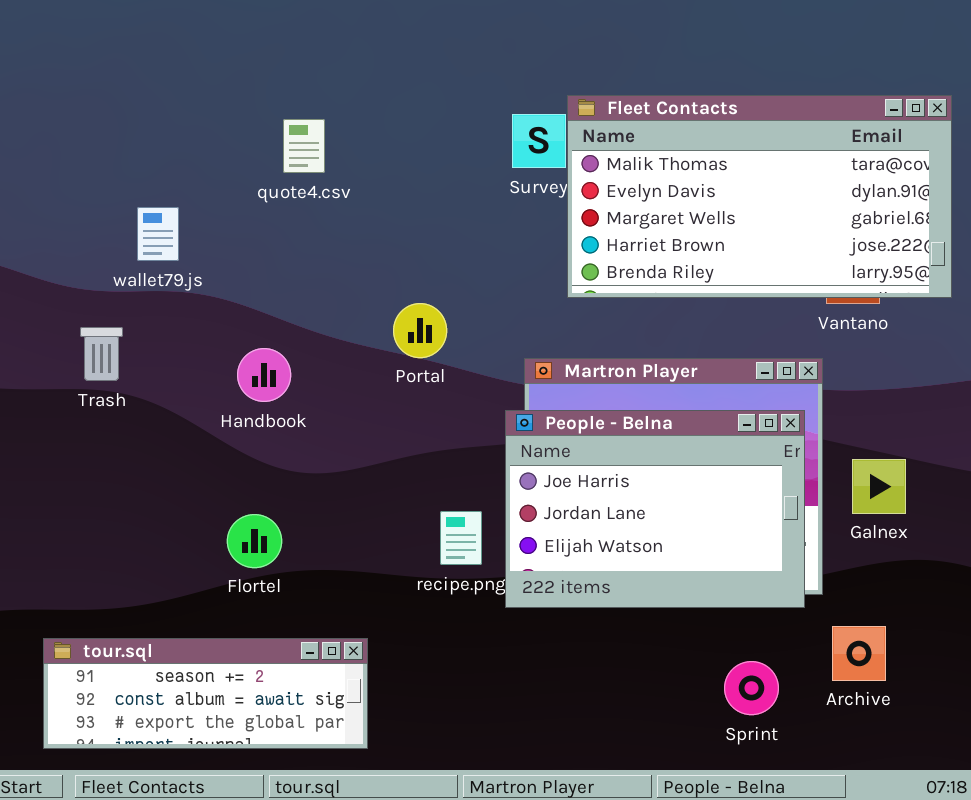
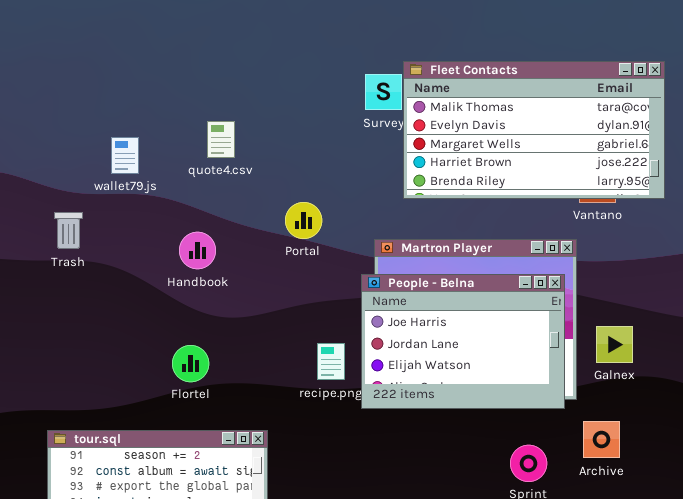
quote4.csv: [283,119,325,173] -> [207,121,235,158], moved
Trash: [80,327,123,381] -> [54,212,83,249], moved
Galnex: [852,459,906,514] -> [596,326,633,363], moved

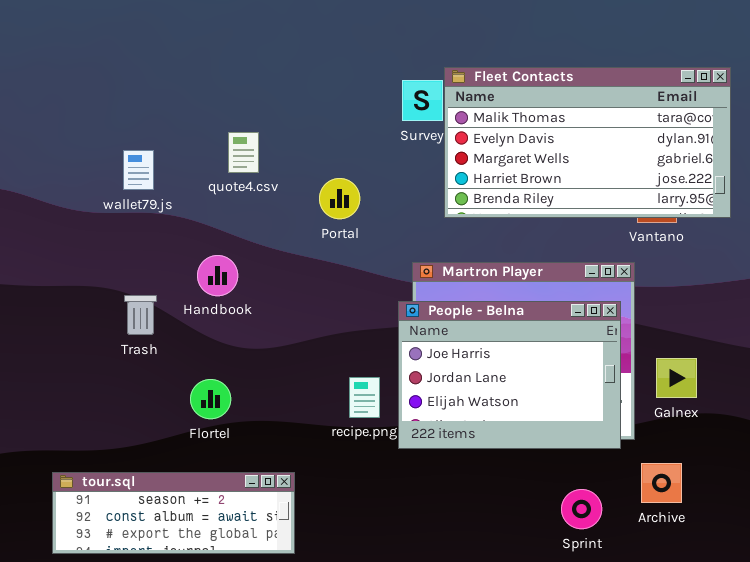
Portal: [285,202,322,239] -> [319,178,360,219], moved
Trash: [54,212,83,249] -> [124,295,157,335], moved

